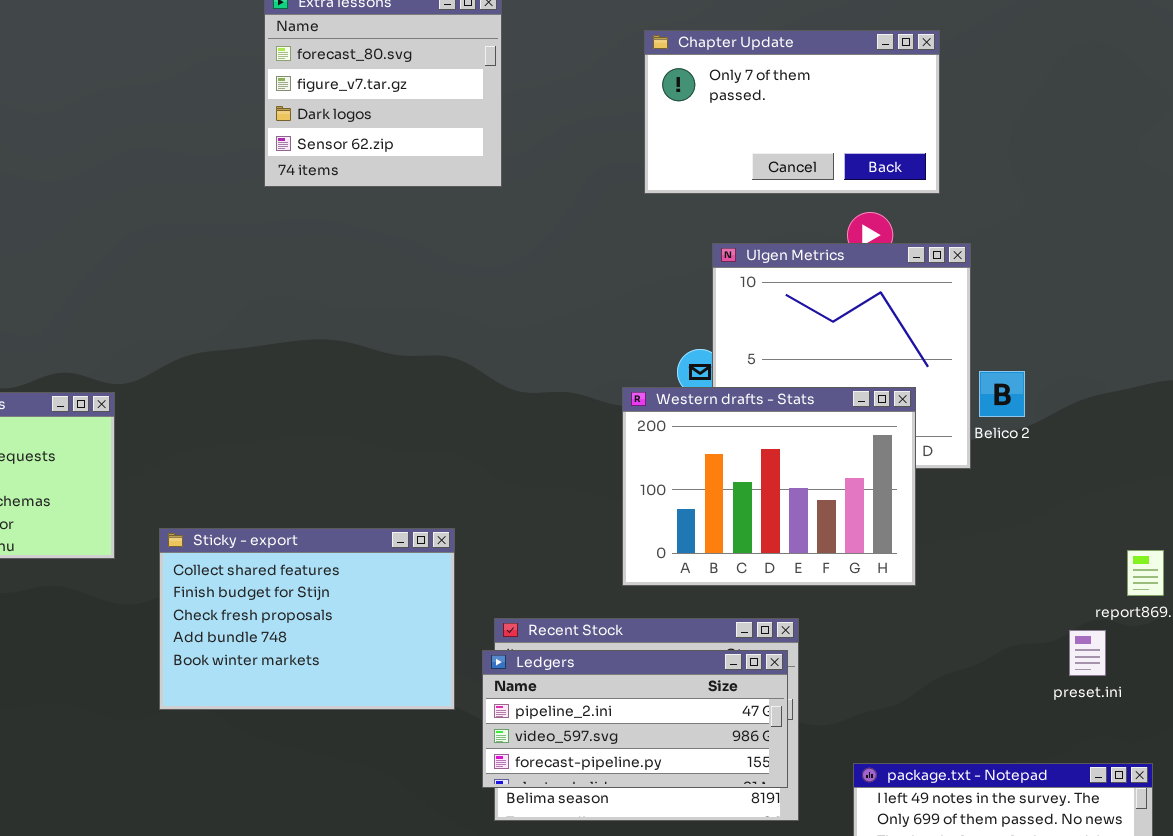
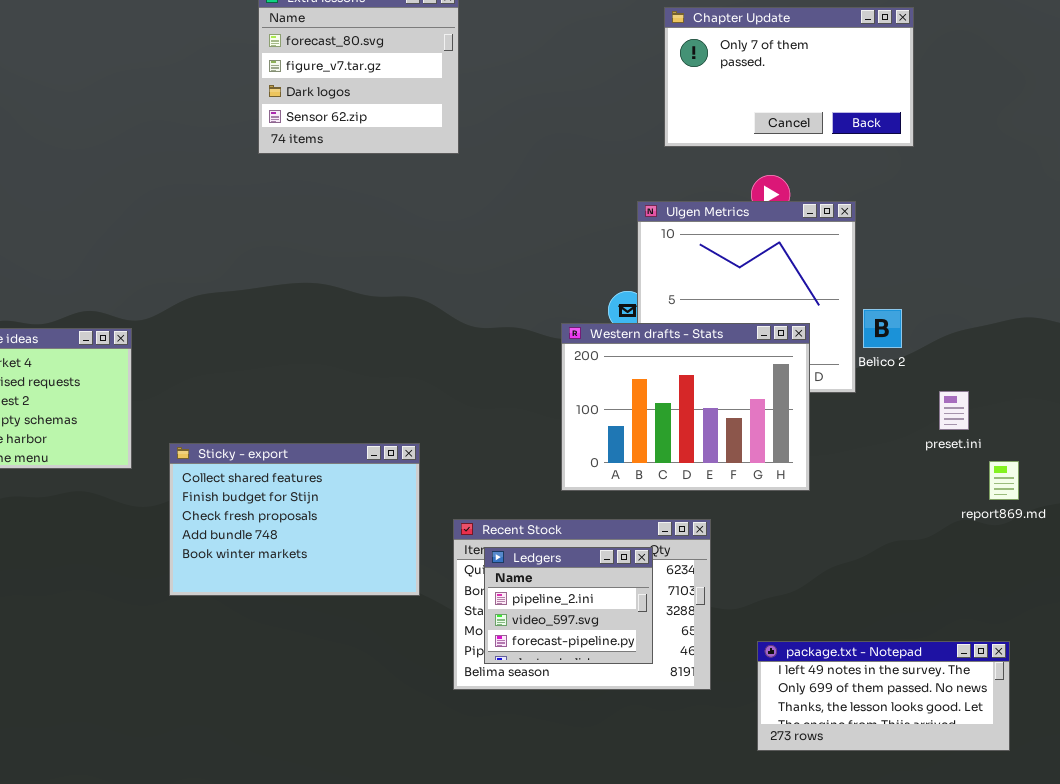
Chapter Update: [644,30,940,194] -> [664,7,914,147], moved
preset.ini: [1069,630,1106,676] -> [939,391,969,430], moved
Ledgers: [482,650,788,788] -> [484,547,653,664], moved, resized

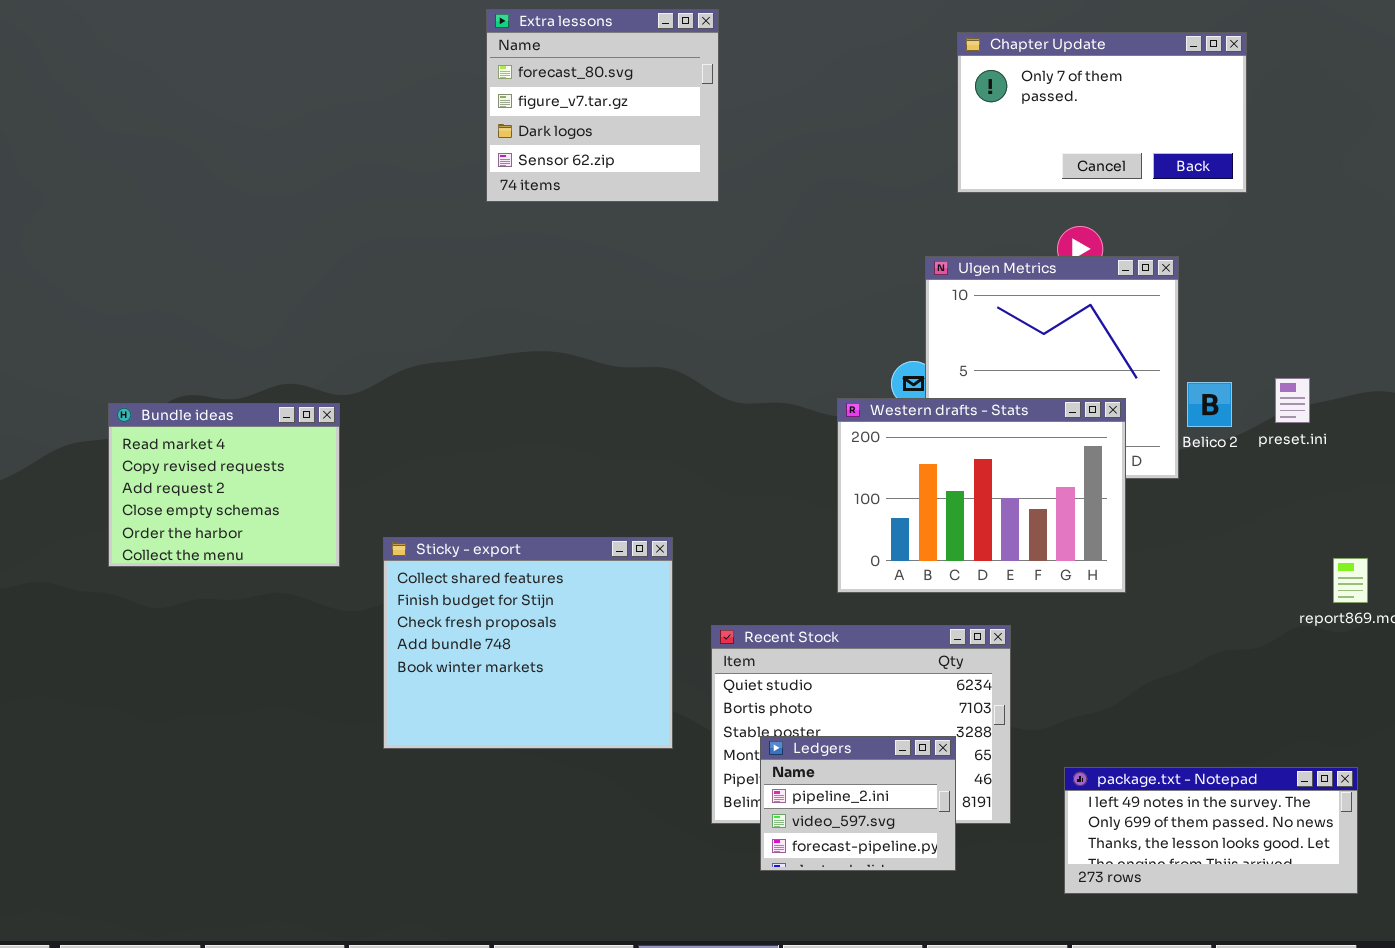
preset.ini: [939,391,969,430] -> [1275,378,1310,423], moved
Sticky - export: [169,443,420,596] -> [383,537,673,749], resized
Ledgers: [484,547,653,664] -> [760,736,956,871], moved

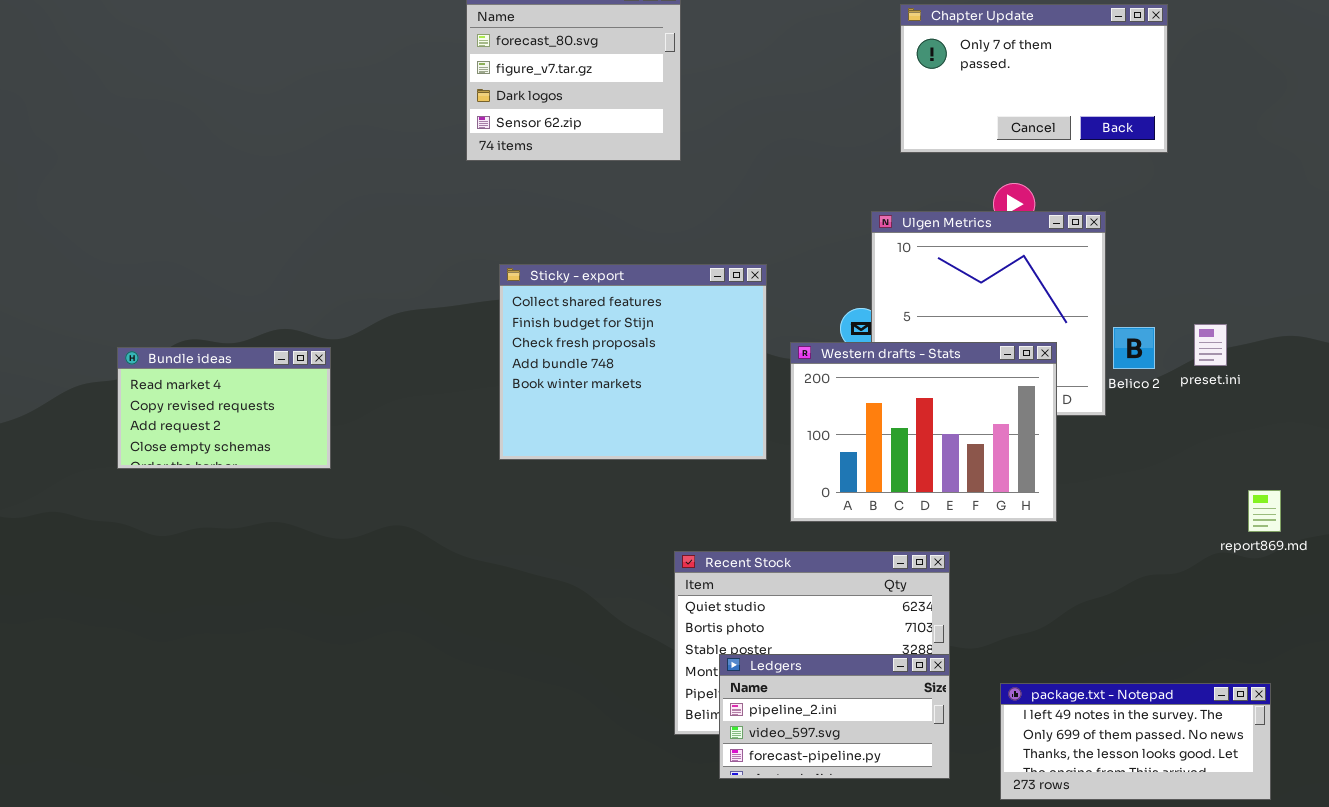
Bundle ideas: [108,403,340,567] -> [117,347,331,469], resized
Sticky - export: [383,537,673,749] -> [499,264,767,460], moved
Ledgers: [760,736,956,871] -> [719,654,950,779], resized

